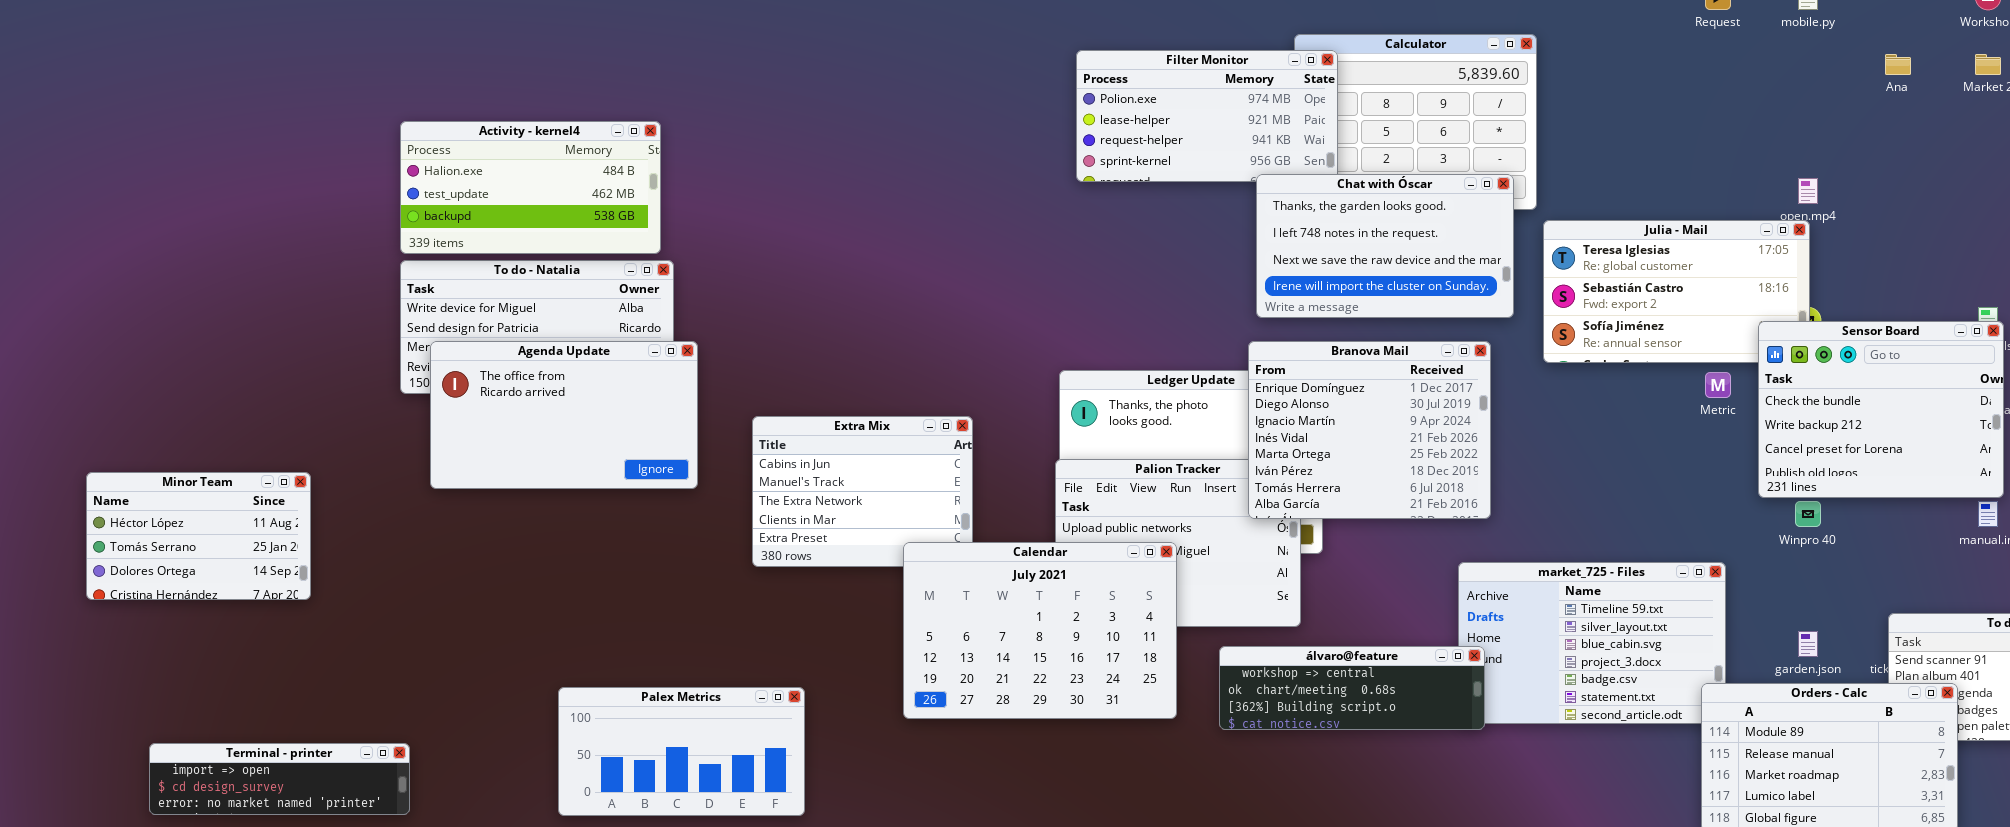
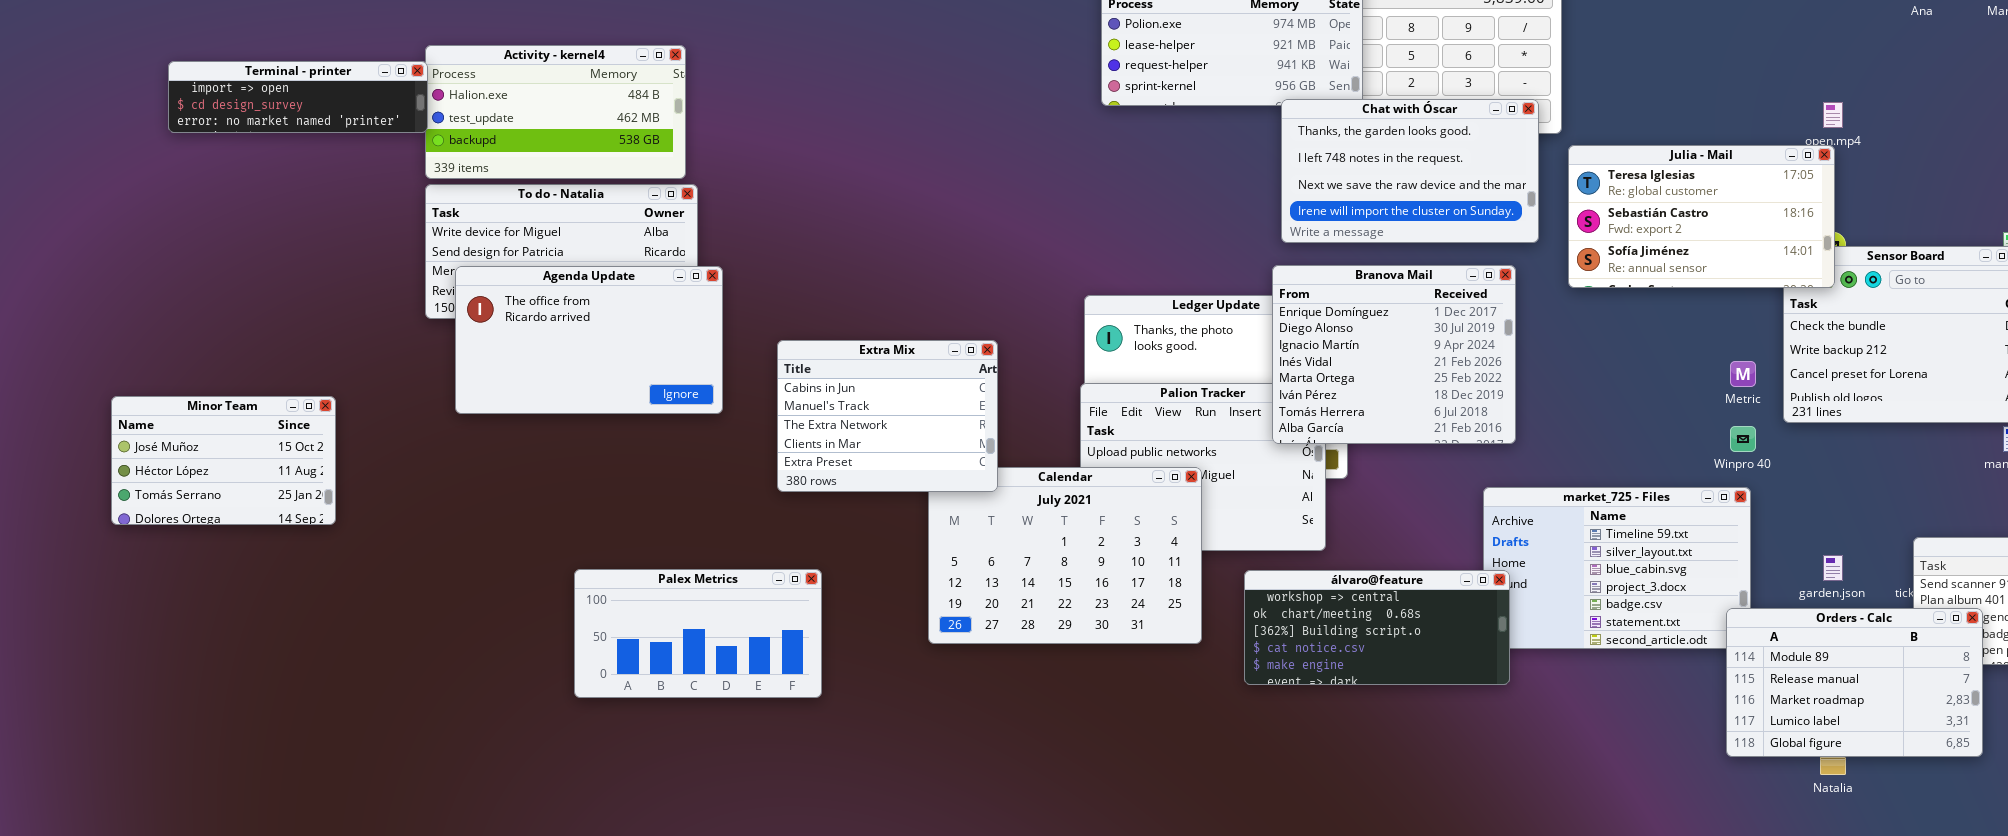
Julia - Mail: [1543,220,1810,363] -> [1568,145,1835,288], raised
Metric: [1705,372,1731,398] -> [1730,361,1756,387], moved
Extra Mix: [752,416,973,567] -> [777,340,998,492], raised
Minor Team: [86,472,311,600] -> [111,396,336,525], scrolled up 1 row
Winpro 40: [1795,501,1821,527] -> [1730,426,1756,452], moved
álvaro@feature: [1219,646,1485,730] -> [1244,570,1510,685], resized
Palex Metrics: [558,687,805,816] -> [574,569,822,698], moved
Terminal - printer: [149,743,410,815] -> [168,61,428,133], moved

